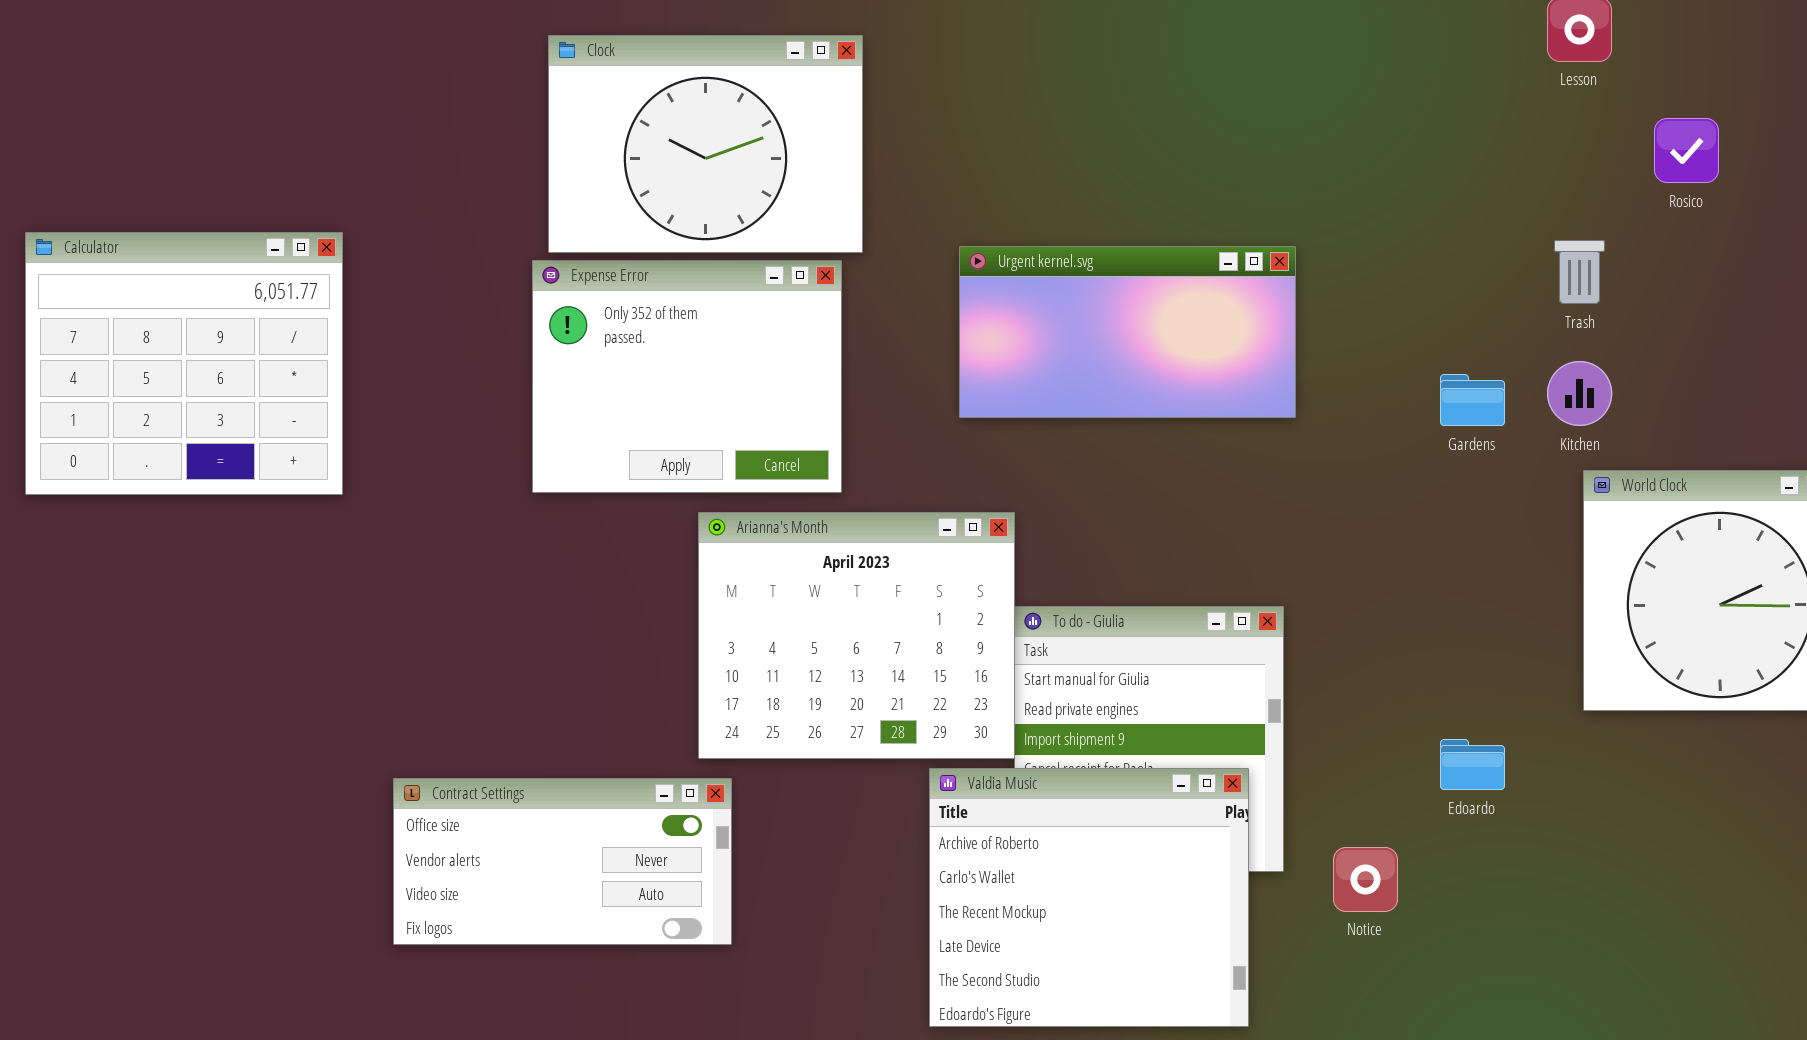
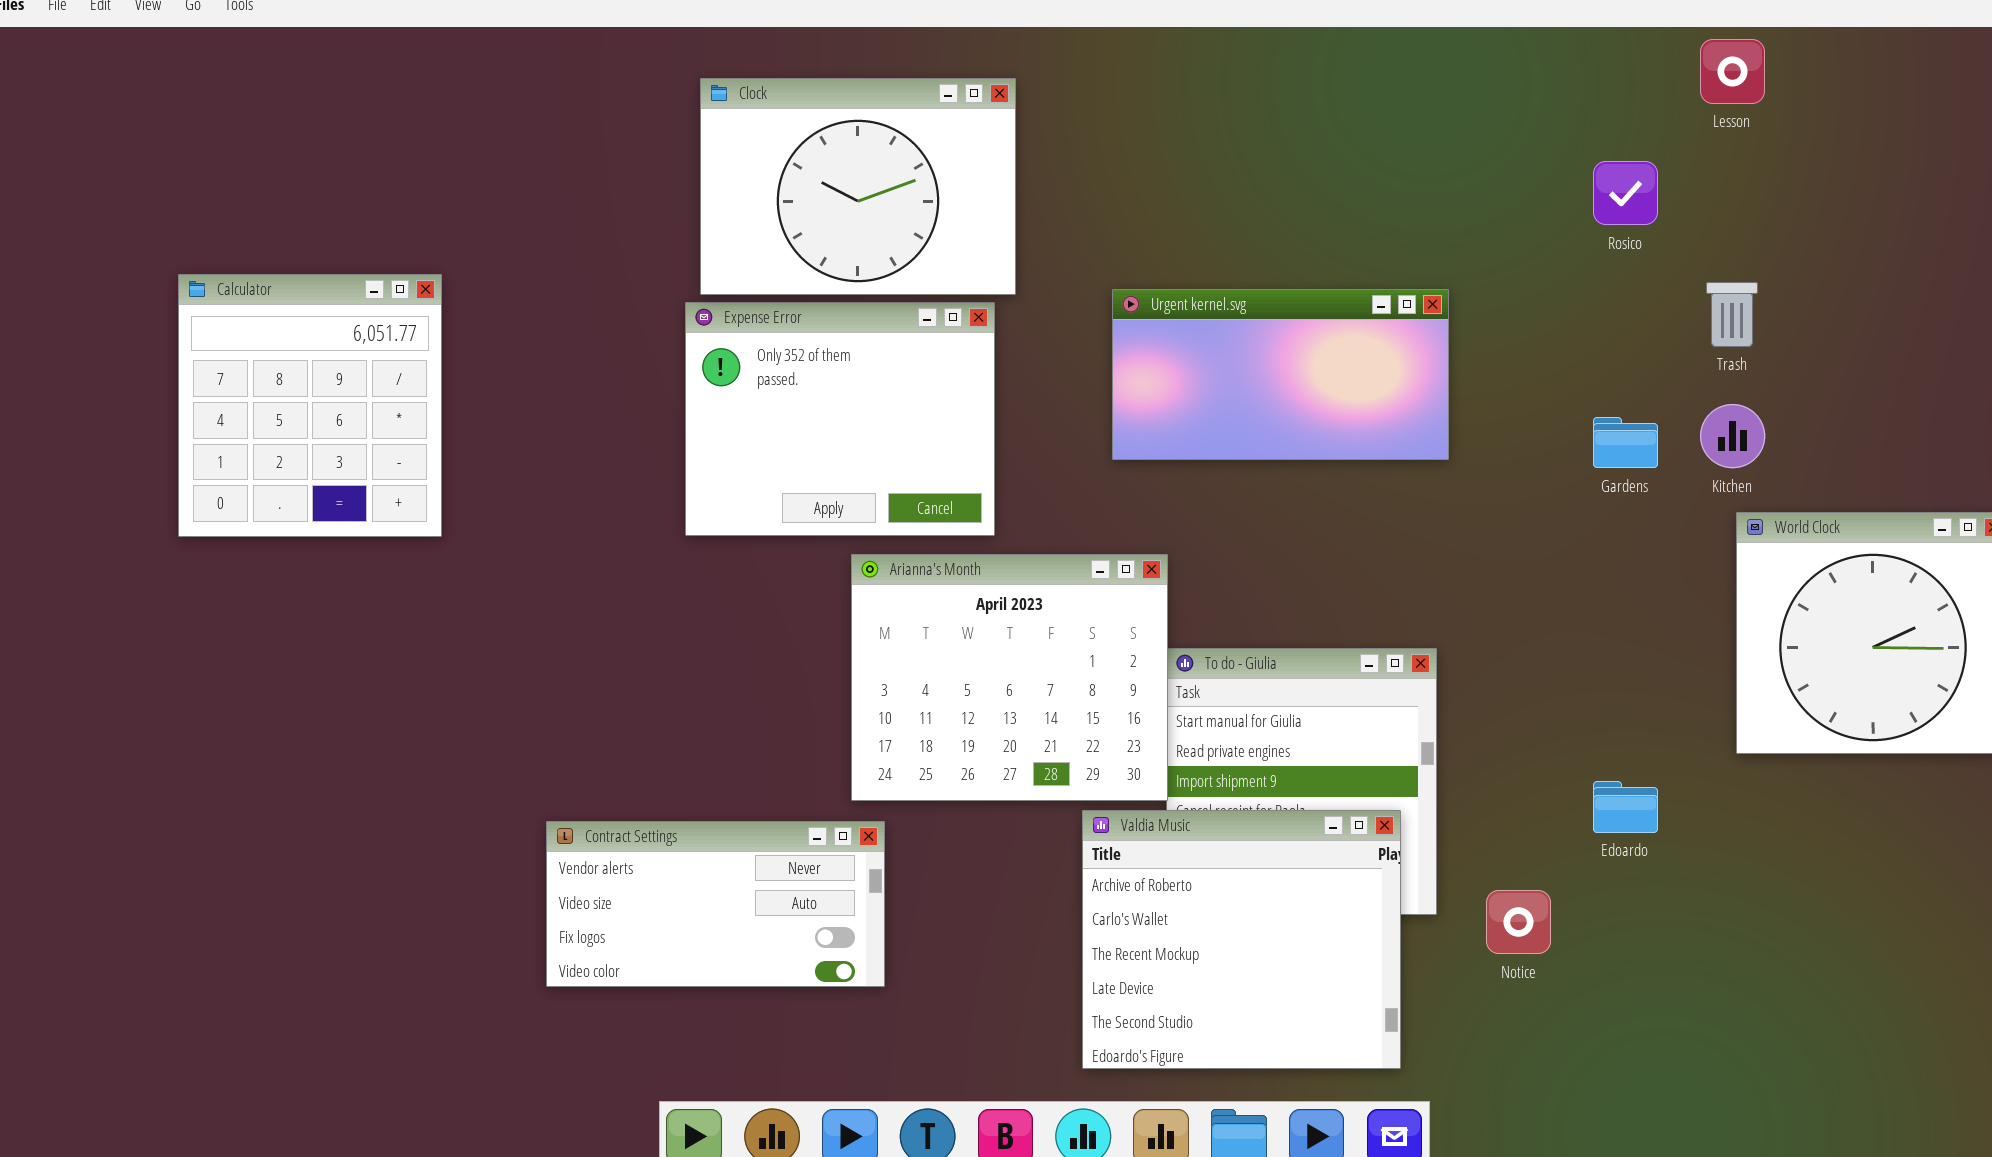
Rosico: [1654,118,1719,183] -> [1593,161,1658,225], moved
Calculator: [25,232,343,495] -> [178,274,442,537], resized
Contract Settings: [393,778,732,945] -> [546,821,885,987], scrolled down 1 row

